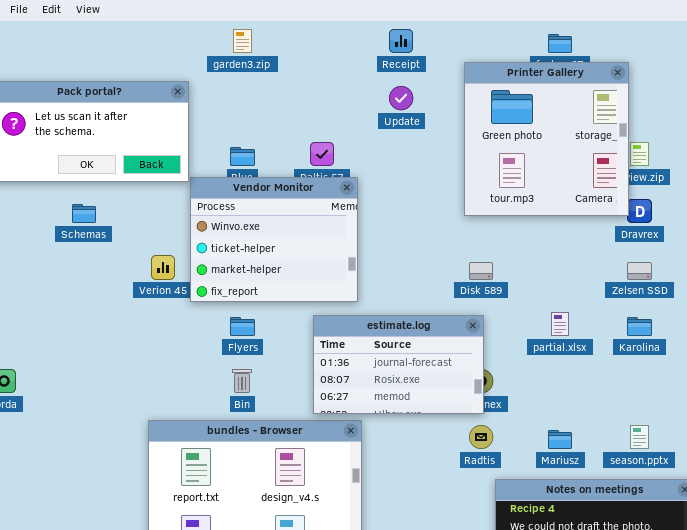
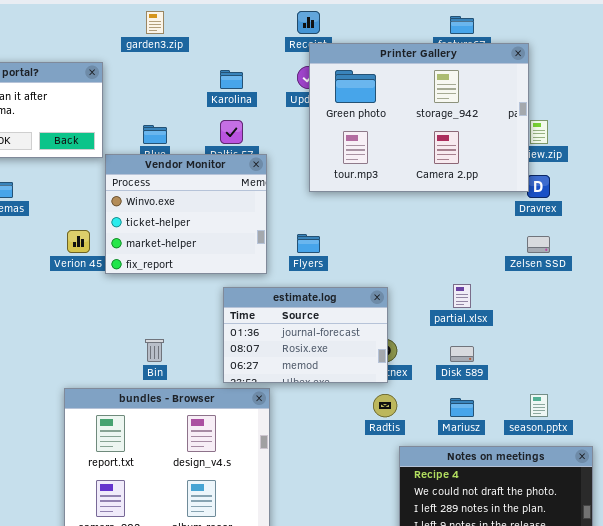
Printer Gallery: [464,62,629,216] -> [309,43,529,192], resized
Disk 589: [469,262,493,280] -> [450,346,474,362], moved
Flyers: [230,317,255,336] -> [297,234,320,253], moved
Karolina: [627,317,652,336] -> [220,70,243,89], moved

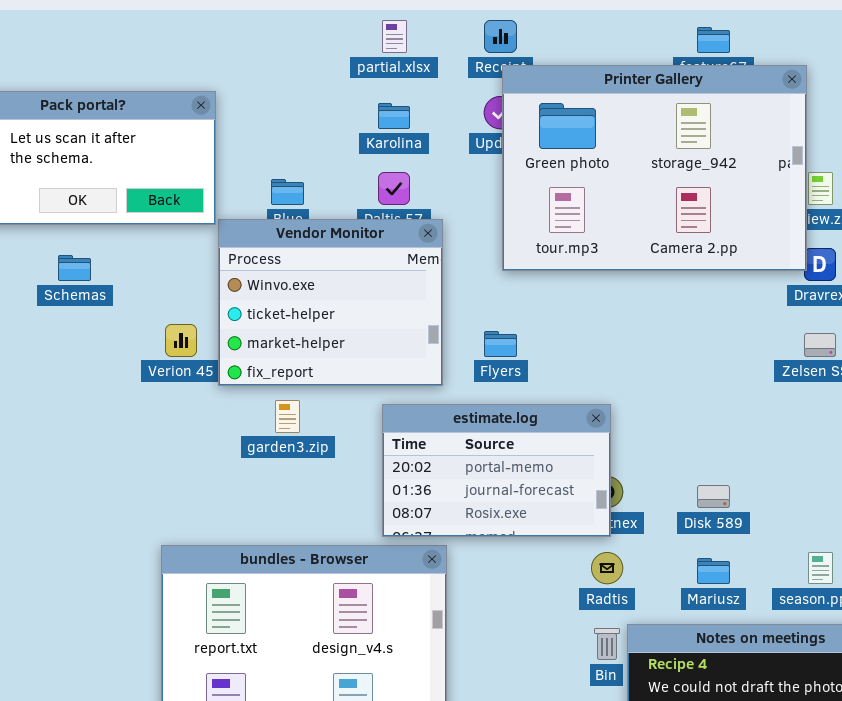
garden3.zip: [146,11,164,34] -> [275,400,300,433], moved
partial.xlsx: [453,284,471,308] -> [382,20,407,53], moved
estimate.log: [223,287,388,383] -> [382,404,611,537], scrolled up 1 row
Bin: [145,339,164,362] -> [594,628,620,660], moved

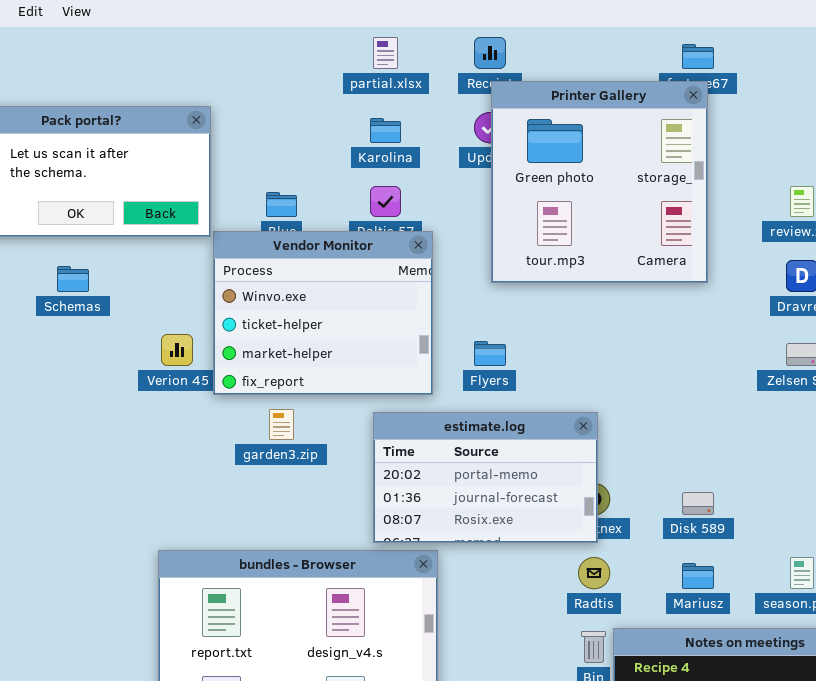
Printer Gallery: [502,65,807,271] -> [491,81,708,283], resized

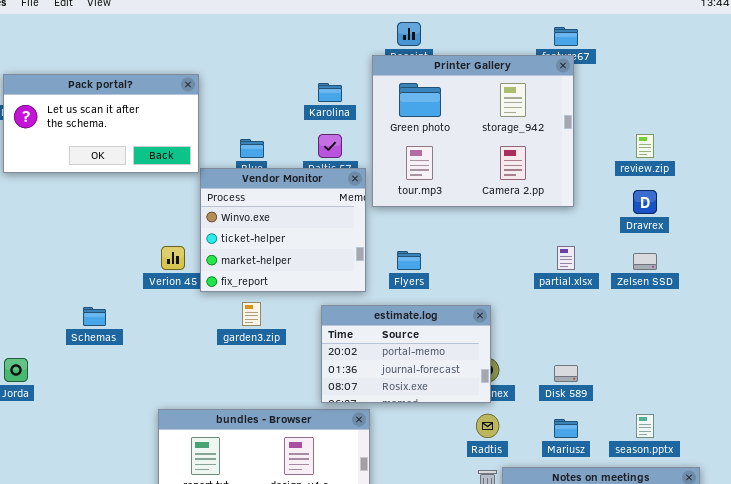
partial.xlsx: [373,37,398,69] -> [557,246,575,270], moved
Printer Gallery: [491,81,708,283] -> [372,55,574,207], resized
Schemas: [57,266,89,292] -> [83,307,106,326], moved

